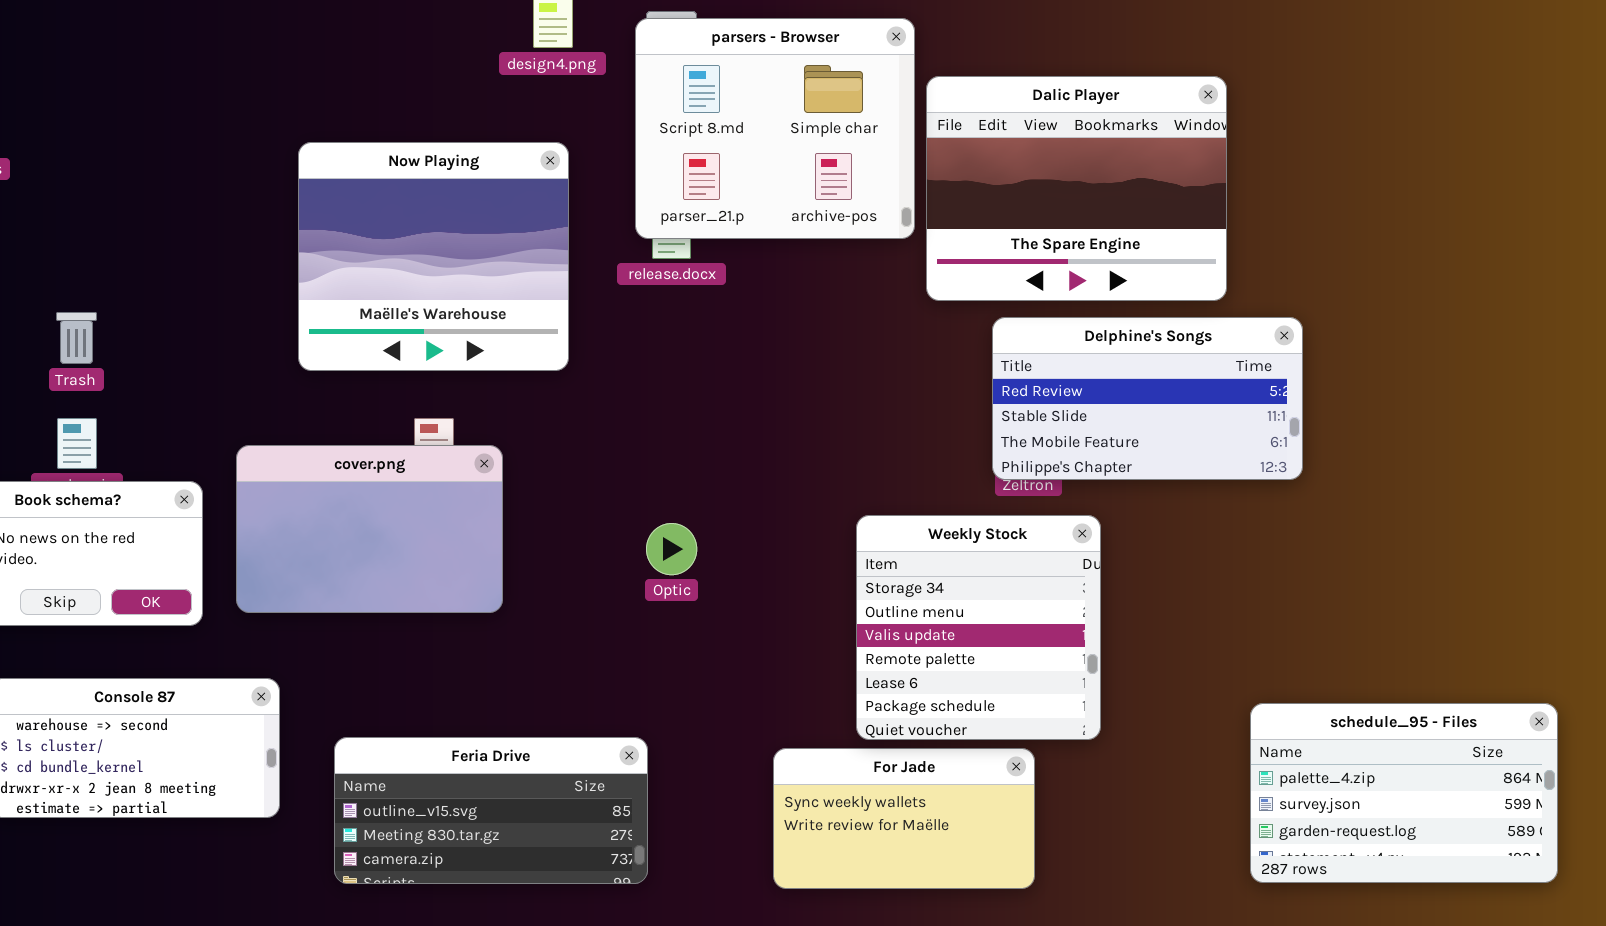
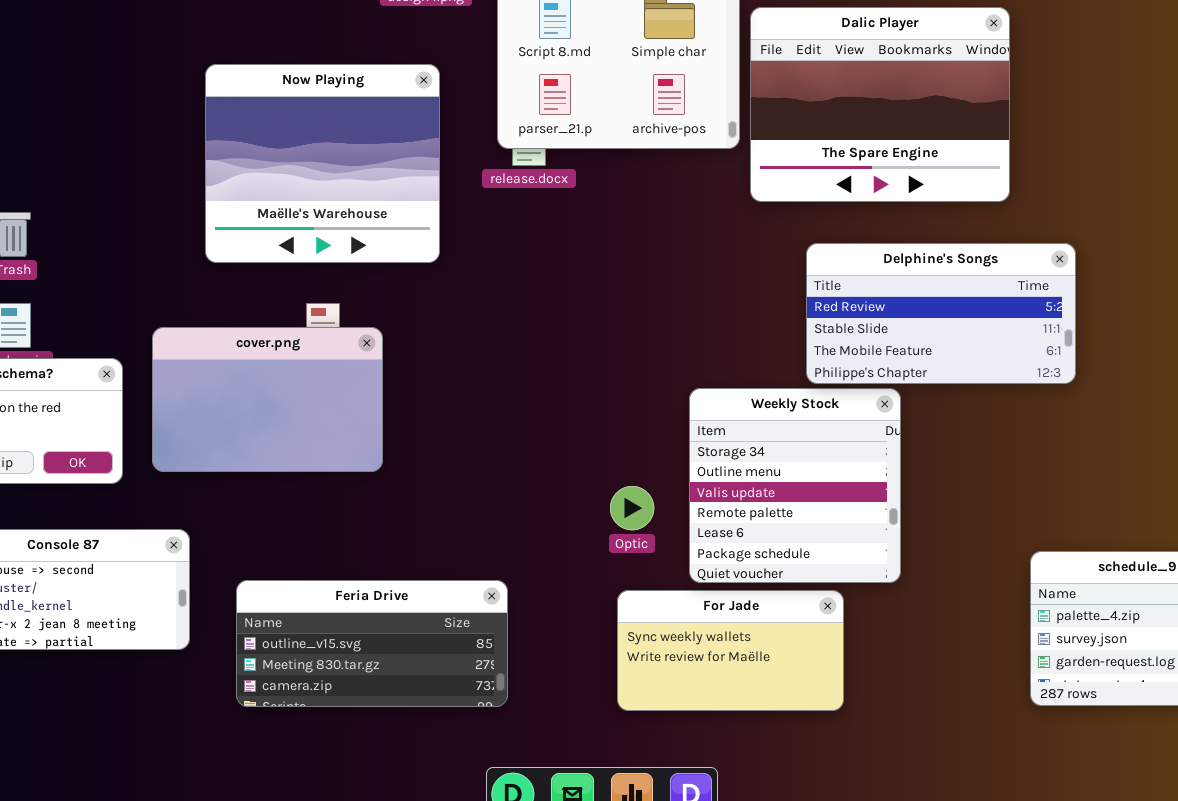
Delphine's Songs: [992,317,1303,480] -> [806,243,1076,384], moved
Optic: [646,523,697,575] -> [610,486,654,530], moved

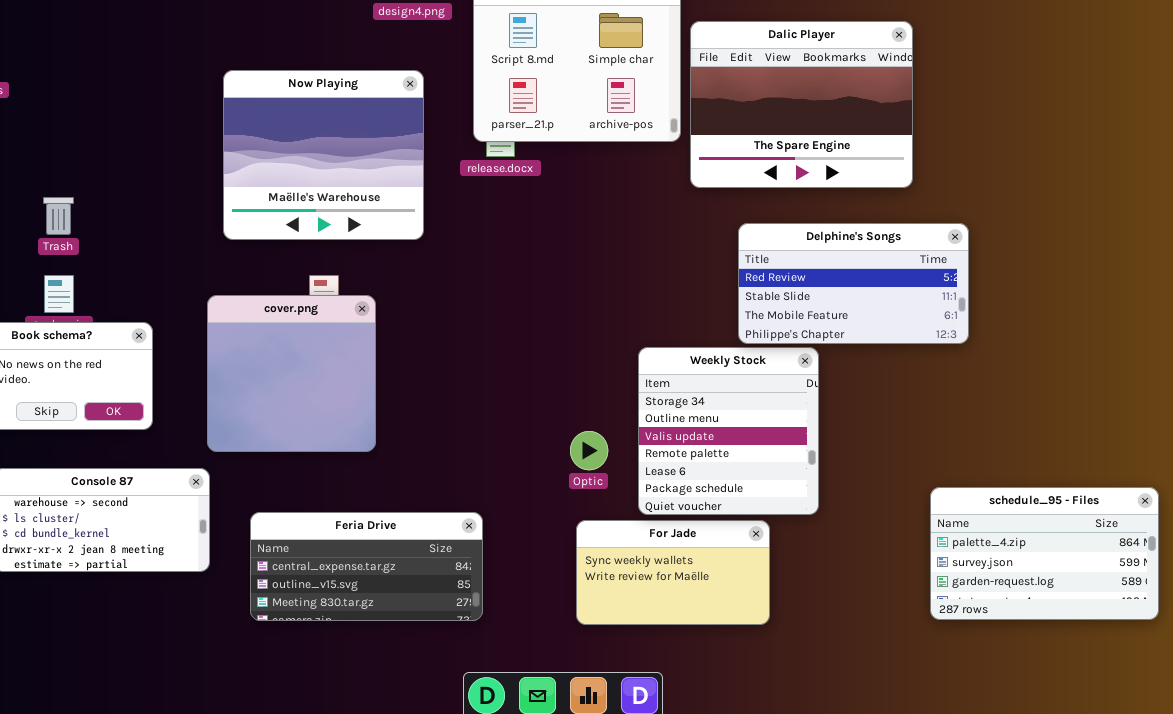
cover.png: [152,327,383,472] -> [207,295,376,452], resized
Feria Drive: [236,580,508,707] -> [250,512,483,621], scrolled up 1 row

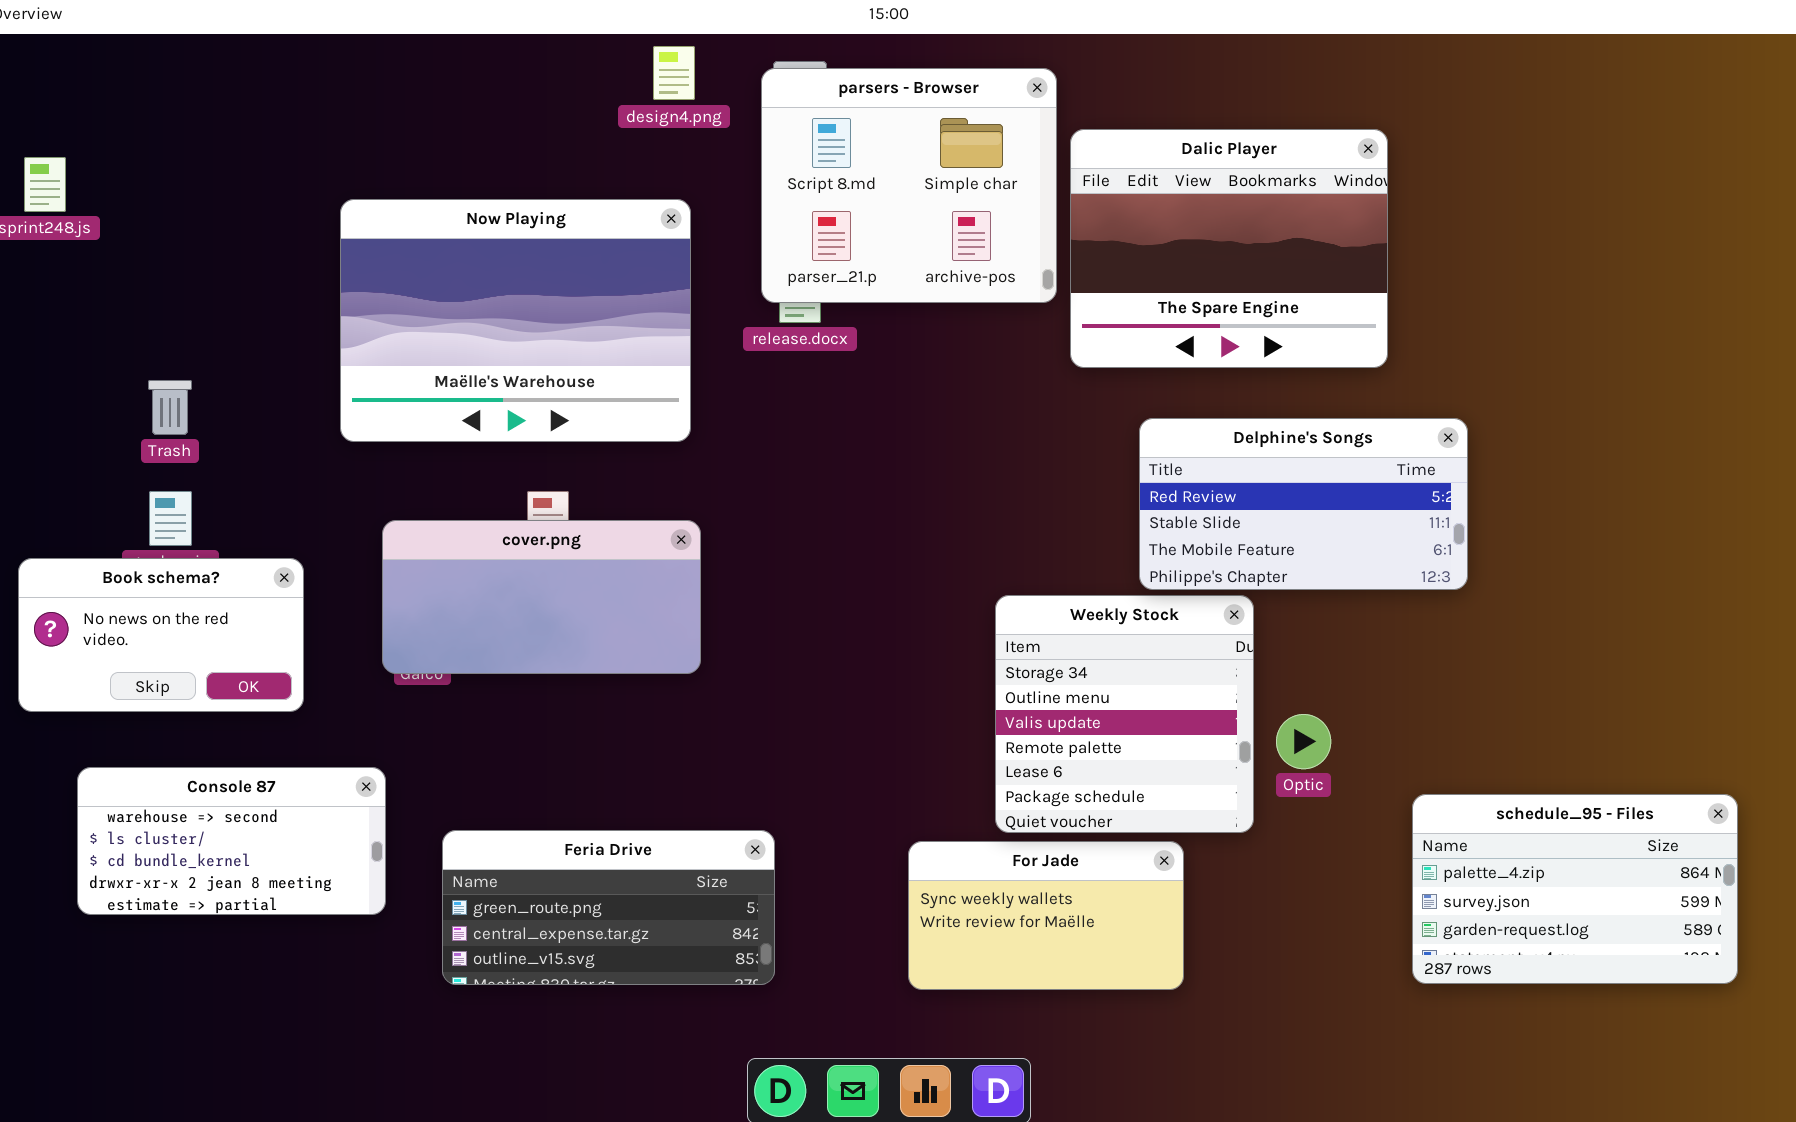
Now Playing: [223,70,424,240] -> [340,199,691,442], resized
cover.png: [207,295,376,452] -> [382,520,701,674], resized
Optic: [570,431,608,470] -> [1276,714,1331,769], moved
Feria Drive: [250,512,483,621] -> [442,830,775,985], scrolled up 1 row

